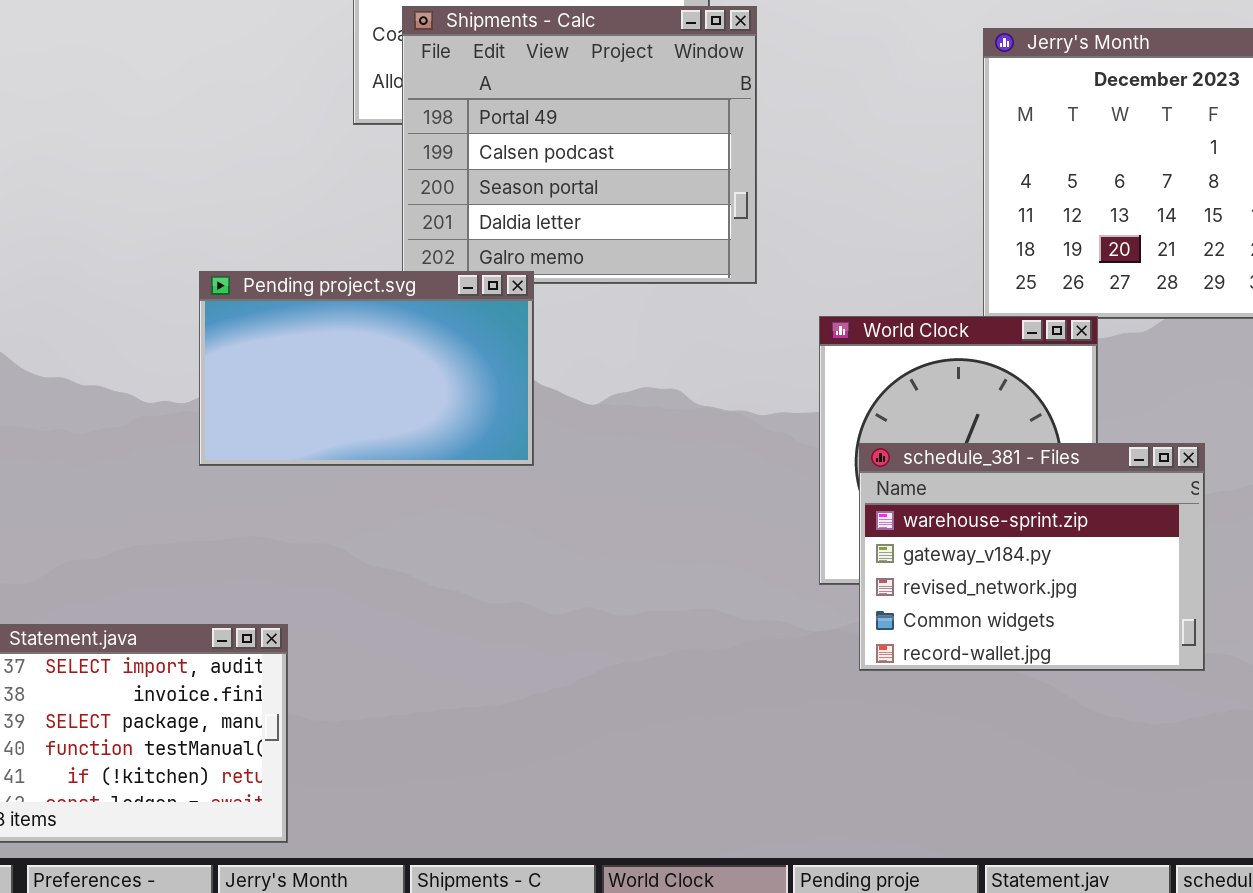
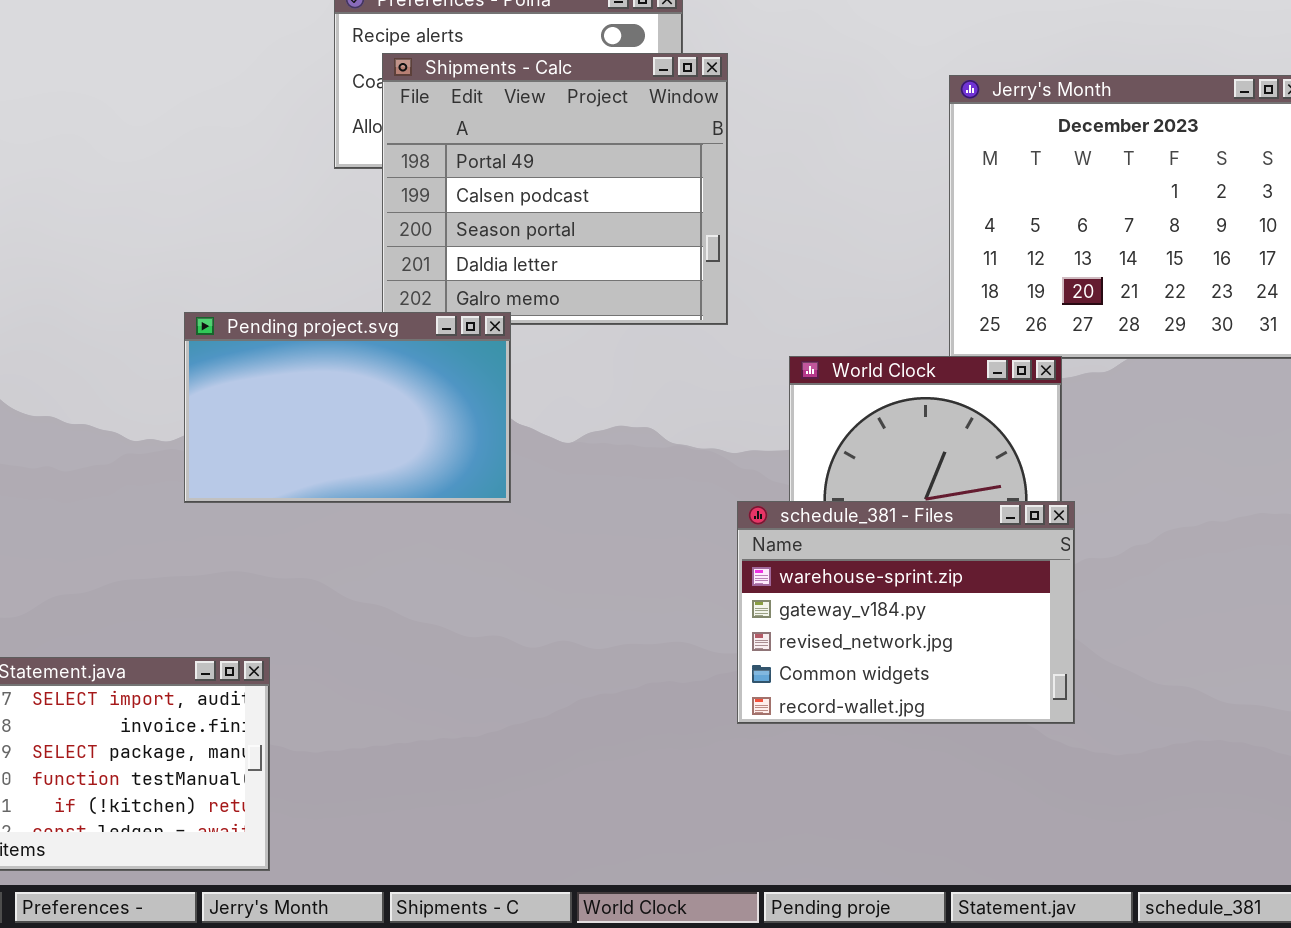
schedule_381 - Files: [859,443,1205,671] -> [737,501,1075,724], moved

